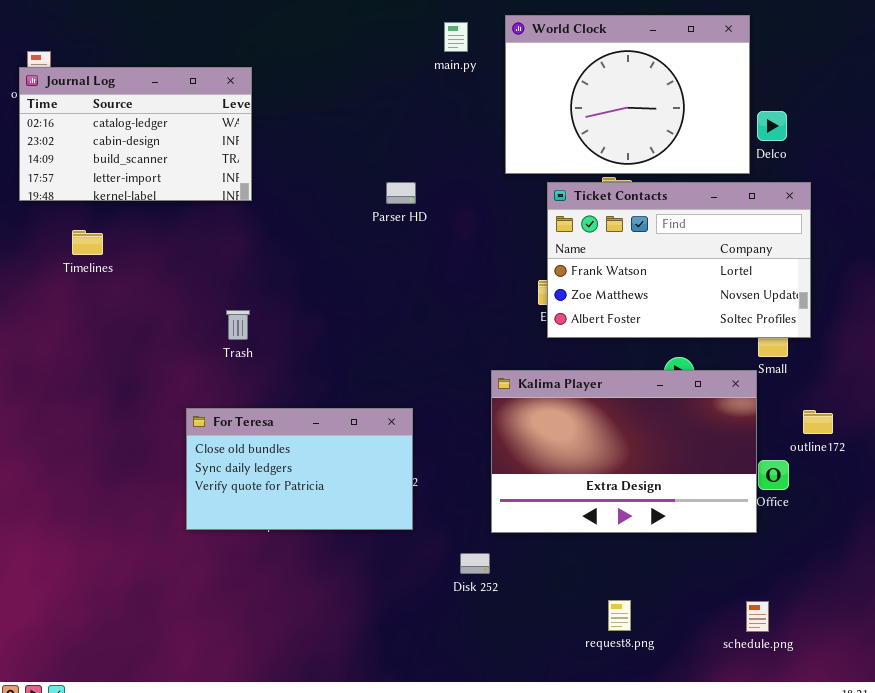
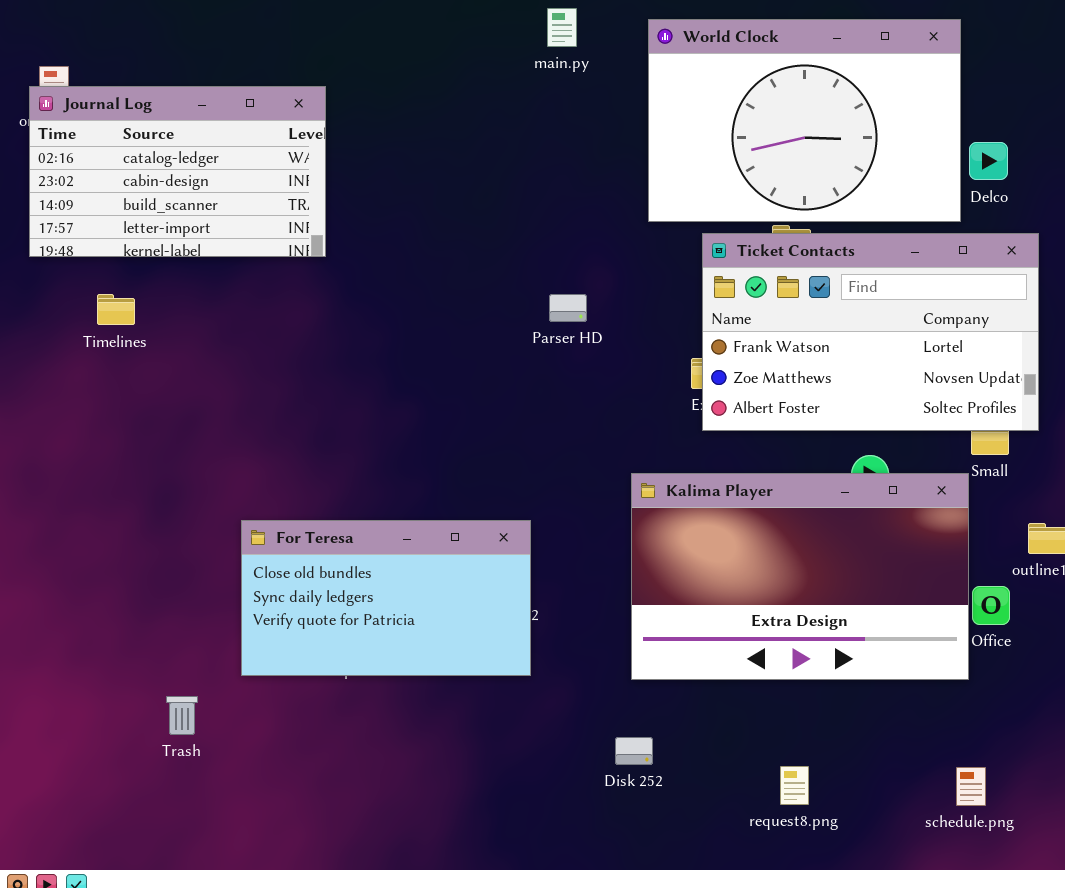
main.py: [444,22,468,52] -> [547,8,577,47], moved
Parser HD: [386,182,416,204] -> [549,294,587,322], moved
Trash: [226,310,250,340] -> [166,696,198,735], moved
Disk 252: [460,553,490,574] -> [615,737,653,765], moved

